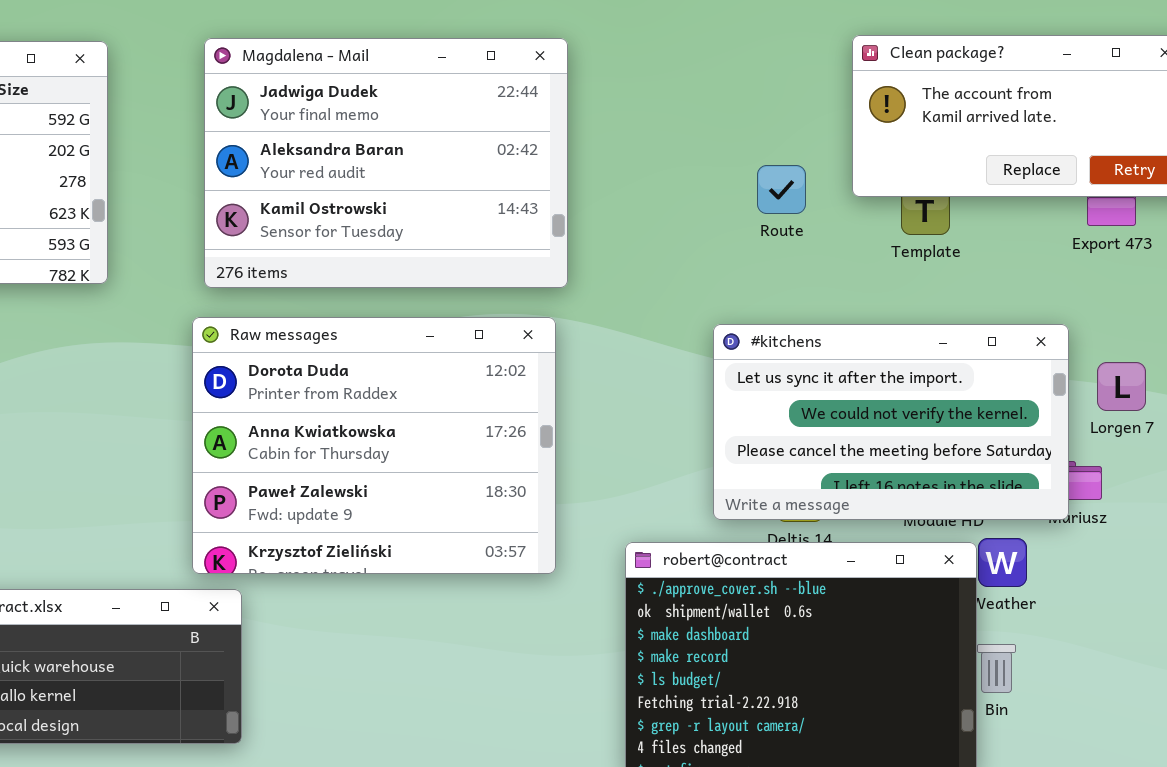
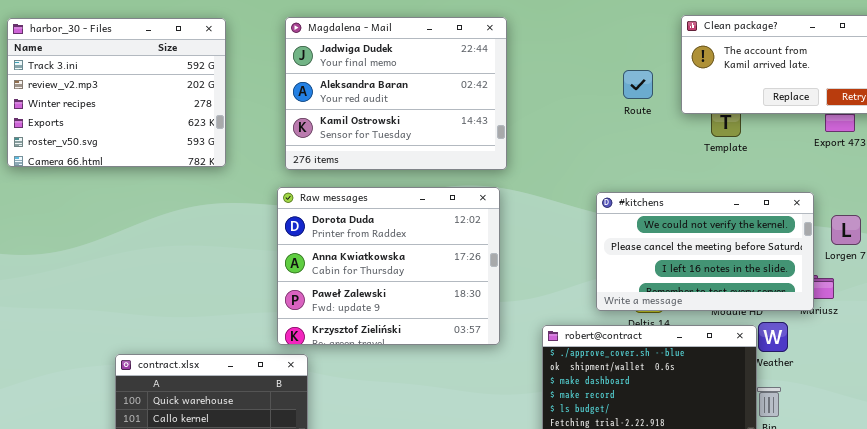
Route: [757,165,806,214] -> [623,70,653,99], moved
#kitchens: [713,324,1069,520] -> [596,192,814,311], scrolled down 1 row

